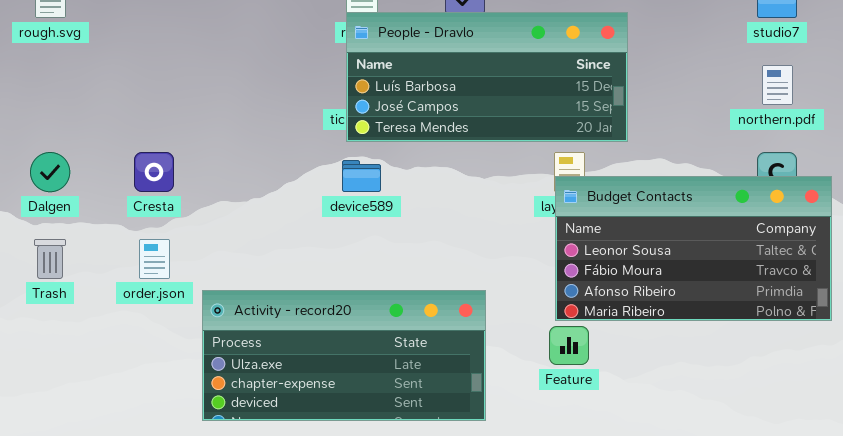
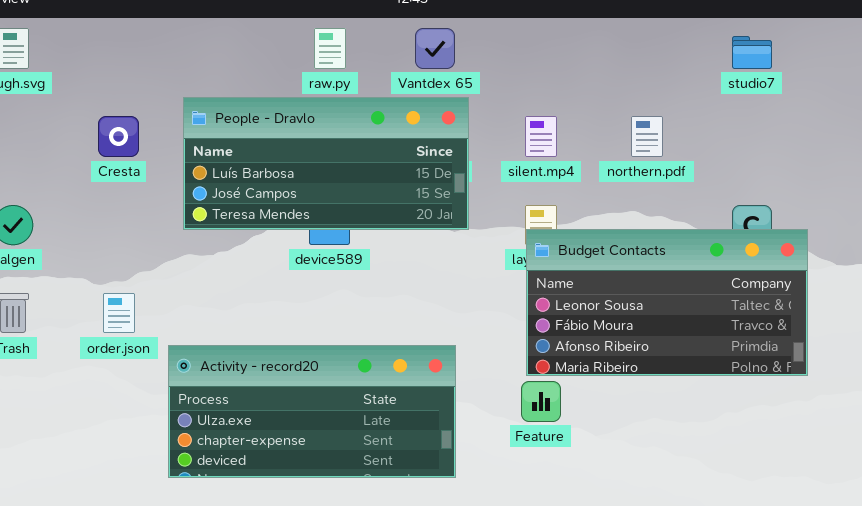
People - Dravlo: [346,12,628,142] -> [183,97,469,230], moved
northern.pdf: [762,65,793,105] -> [631,116,663,157], moved
Cresta: [134,152,174,192] -> [98,116,139,157], moved

